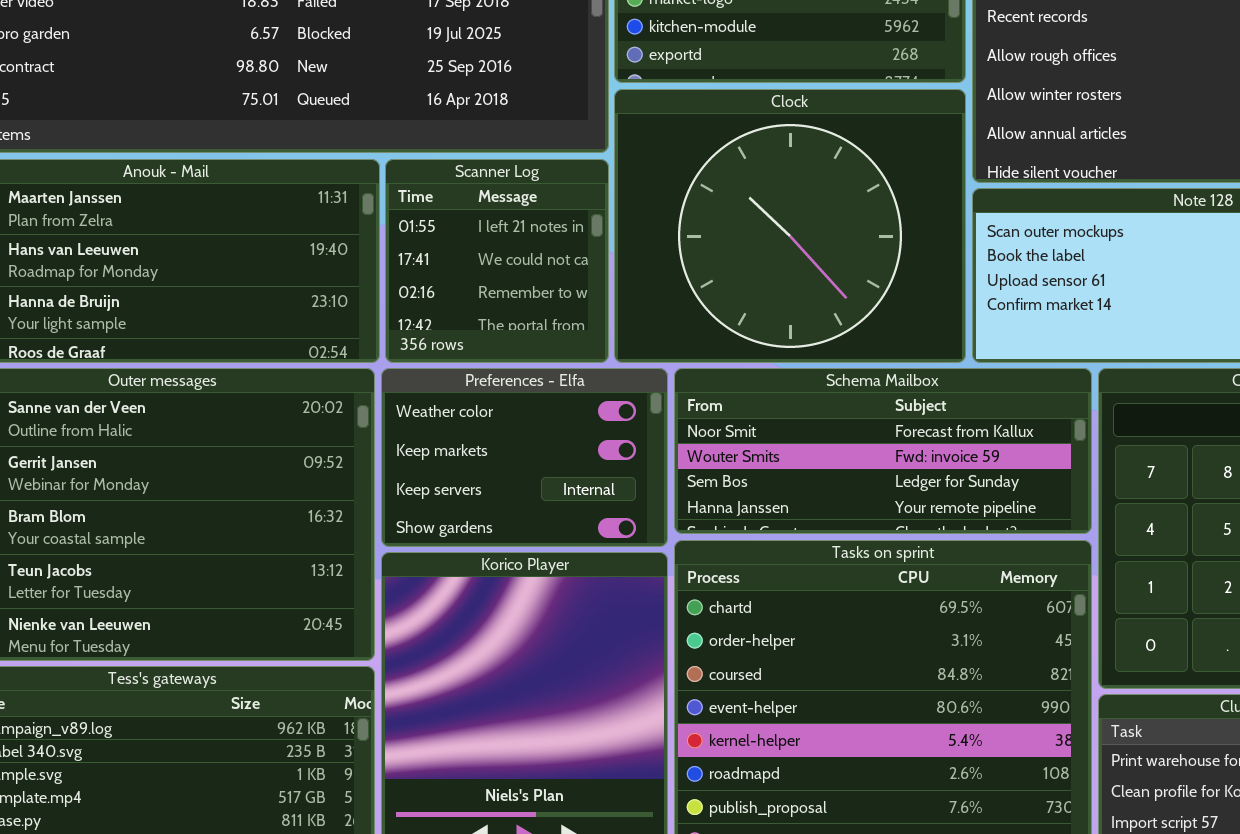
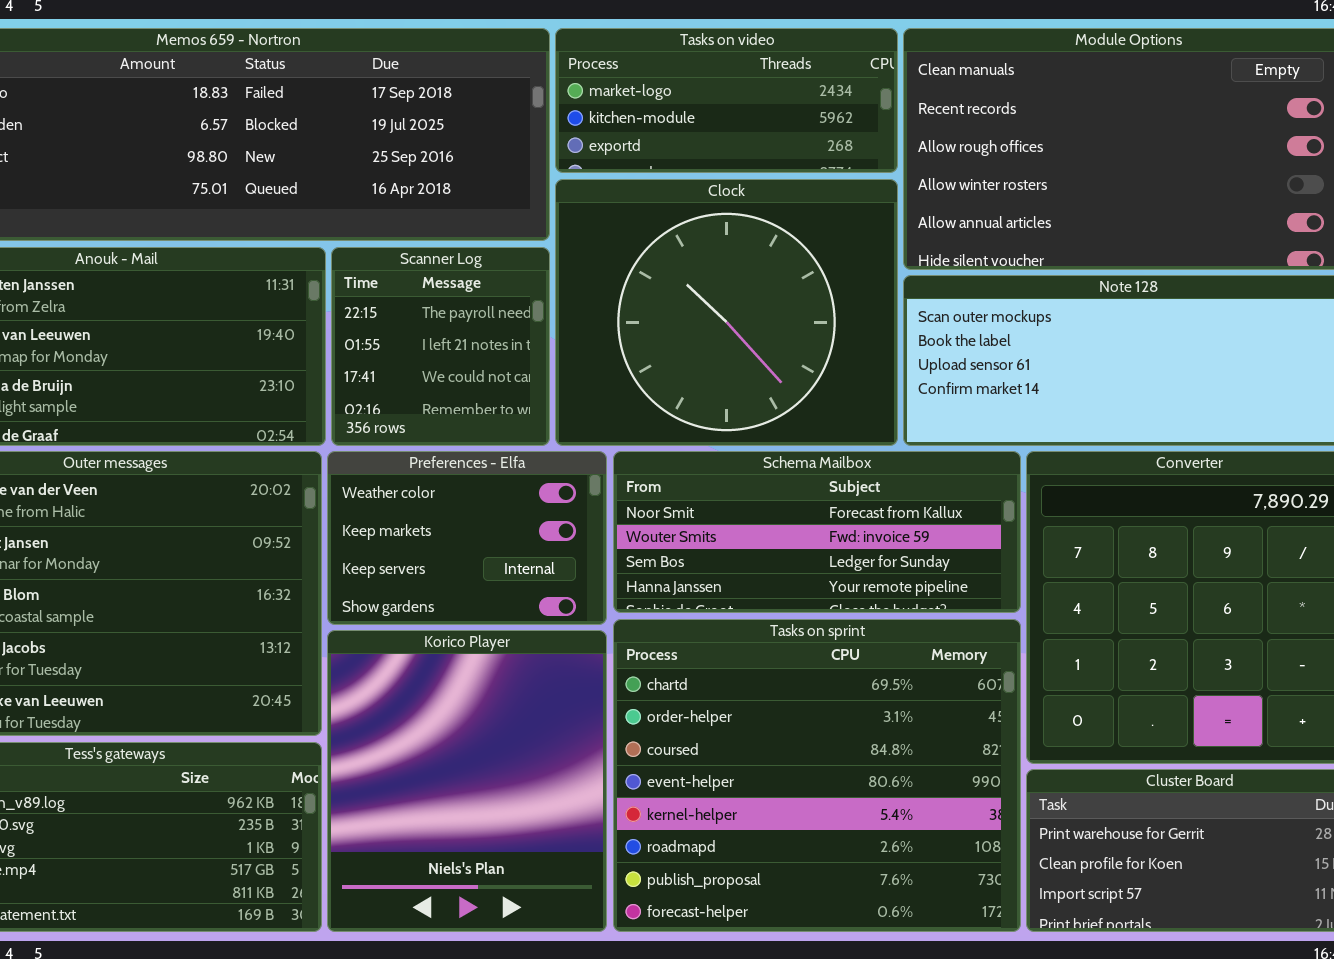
Scanner Log: [385,159,609,363] -> [331,247,550,446], scrolled up 1 row

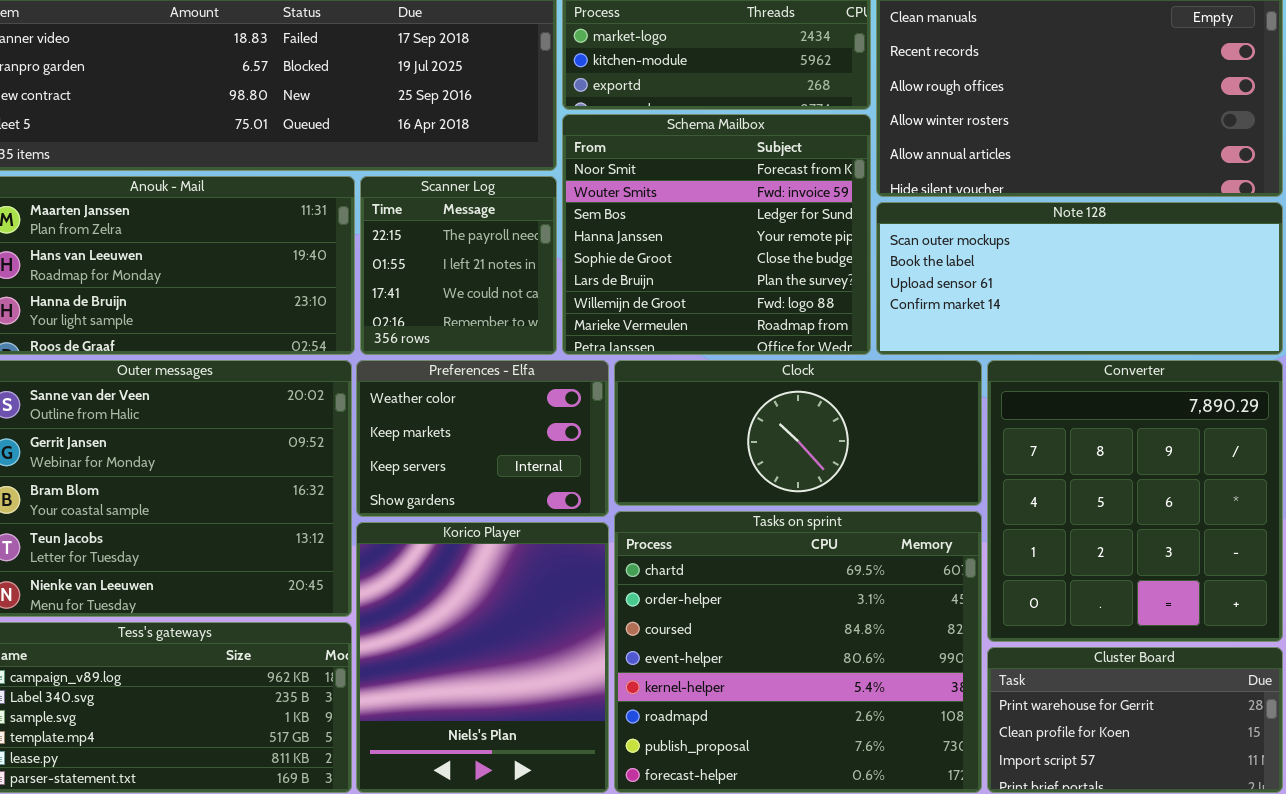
Clock: [555,179,898,446] -> [614,360,982,506], moved, resized
Schema Mailbox: [613,451,1021,613] -> [562,114,871,355], moved, resized

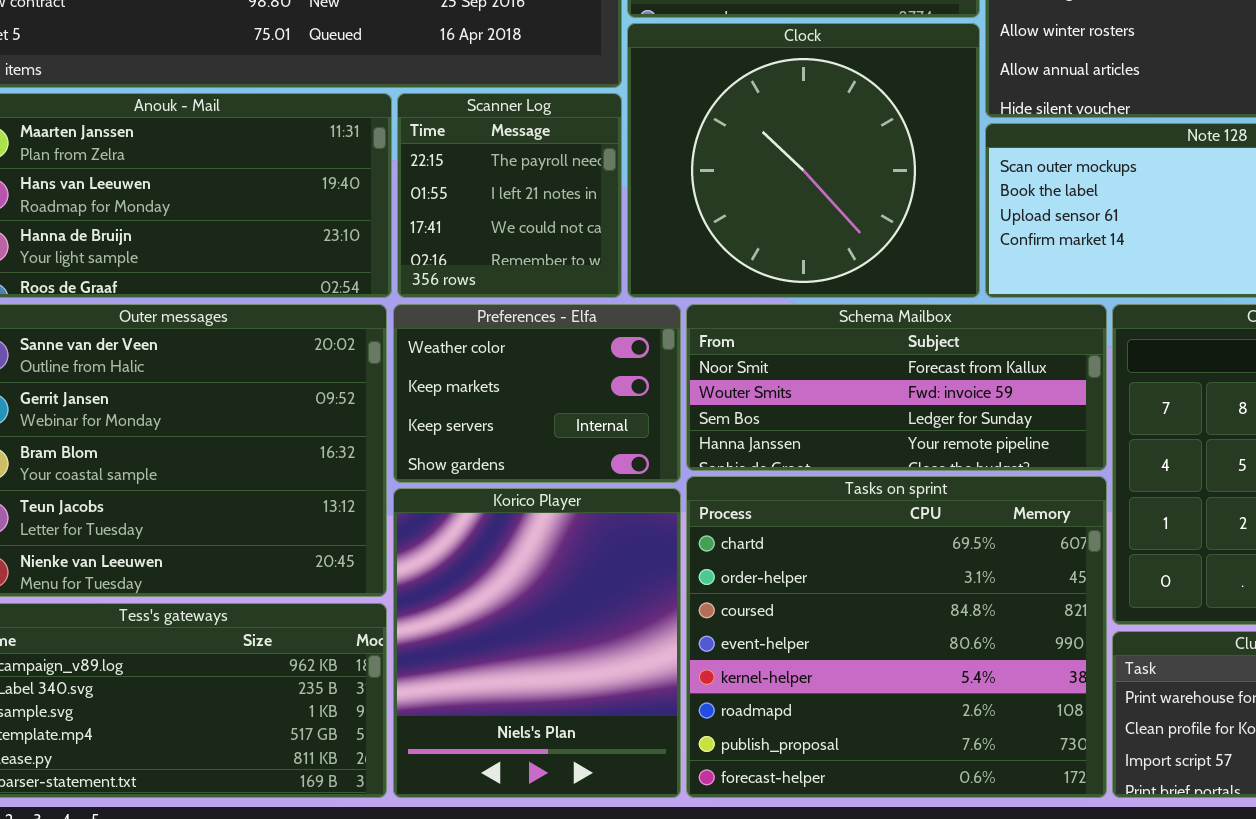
Schema Mailbox: [562,114,871,355] -> [686,304,1107,471], moved, resized
Clock: [614,360,982,506] -> [627,23,980,298], moved, resized

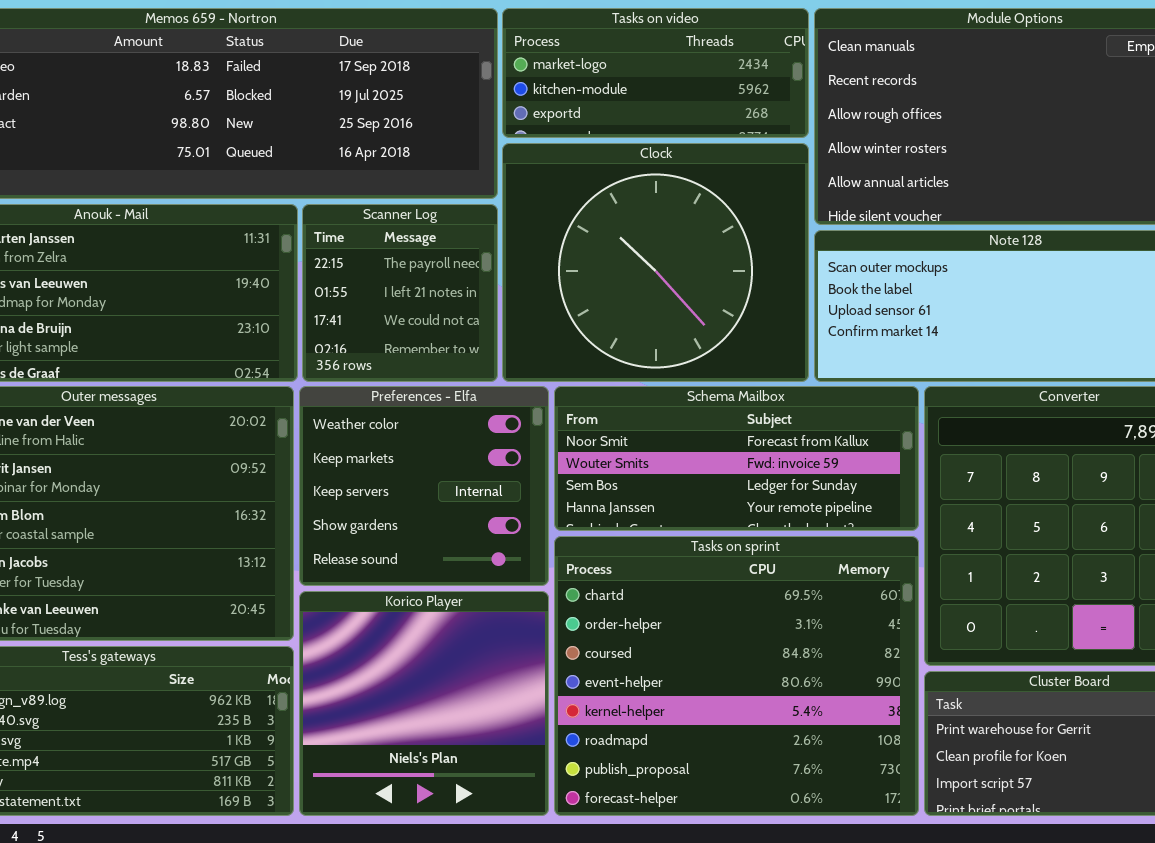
Preferences - Elfa: [393,304,681,483] -> [299,386,549,586], resized
Korico Player: [393,488,681,798] -> [299,591,549,816], resized

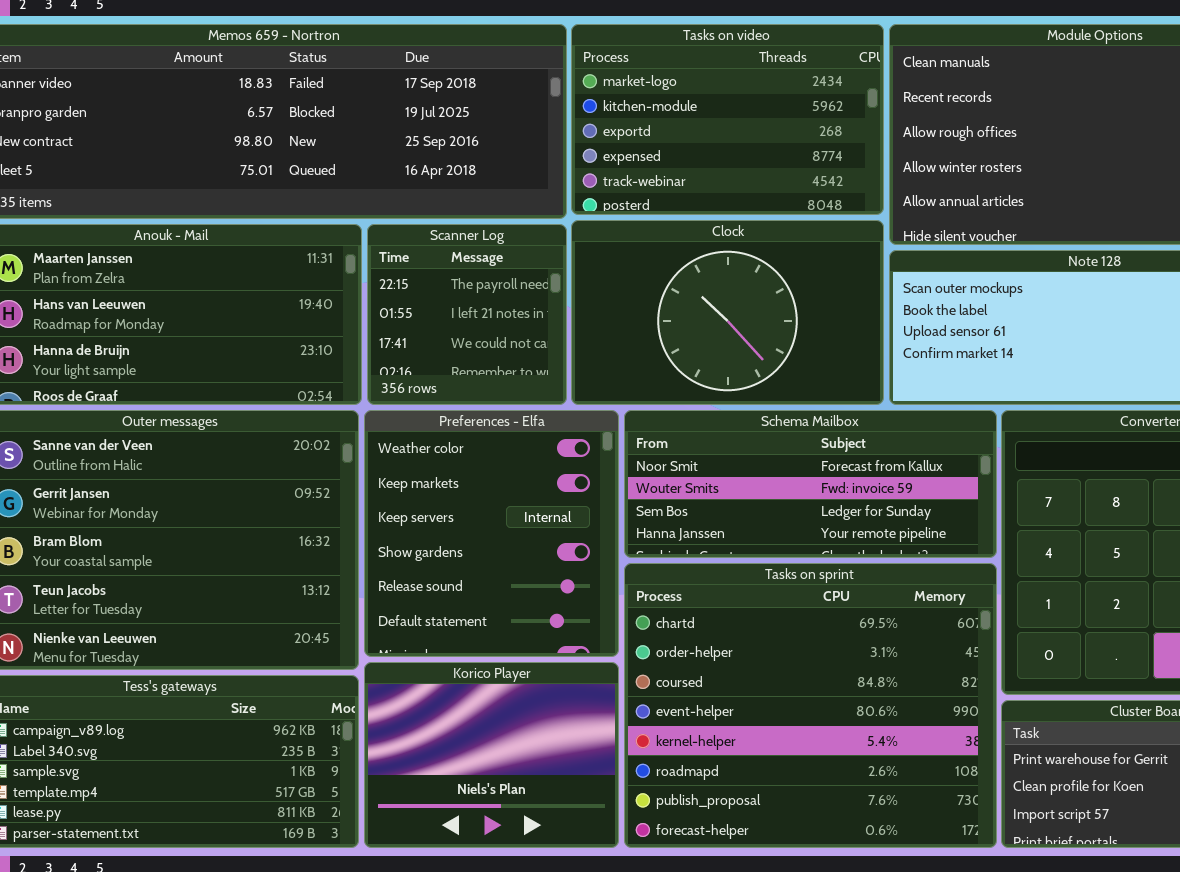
Tasks on video: [502,8,809,138] -> [571,24,884,215], resized
Clock: [502,143,809,382] -> [571,220,884,405], resized
Preferences - Elfa: [299,386,549,586] -> [364,410,619,657], resized
Korico Player: [299,591,549,816] -> [364,662,619,848], resized

